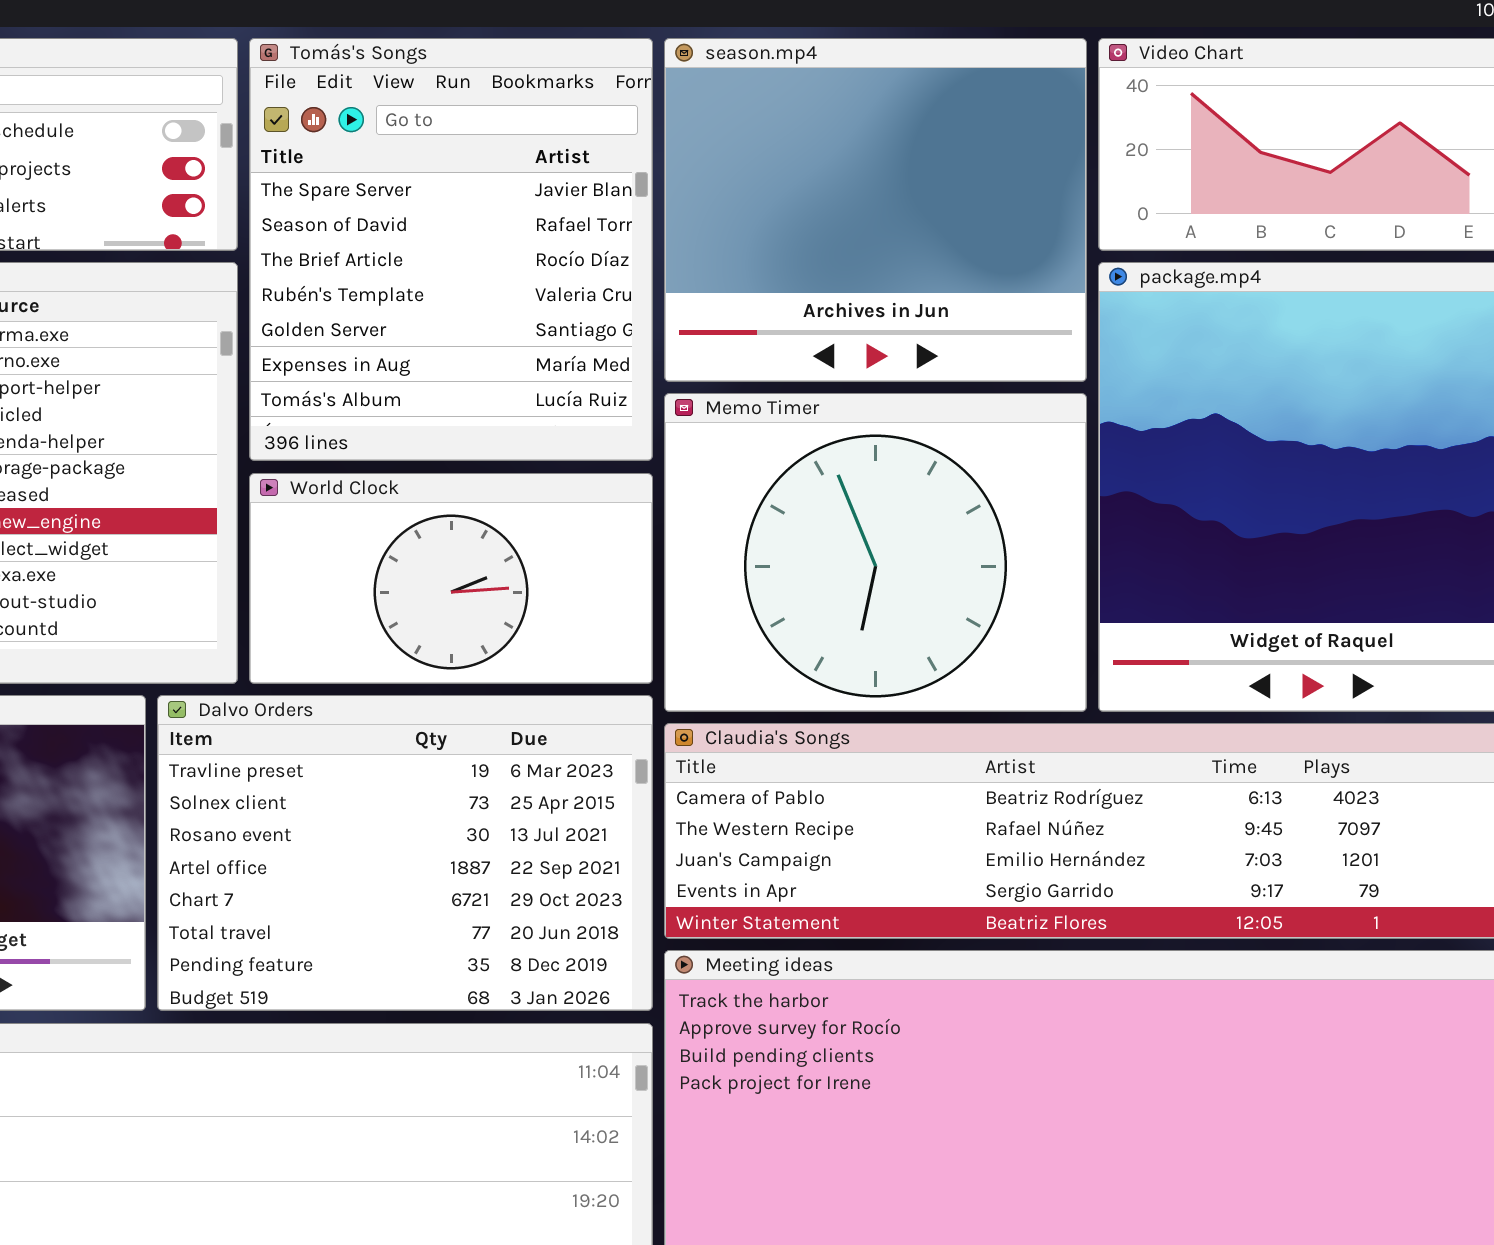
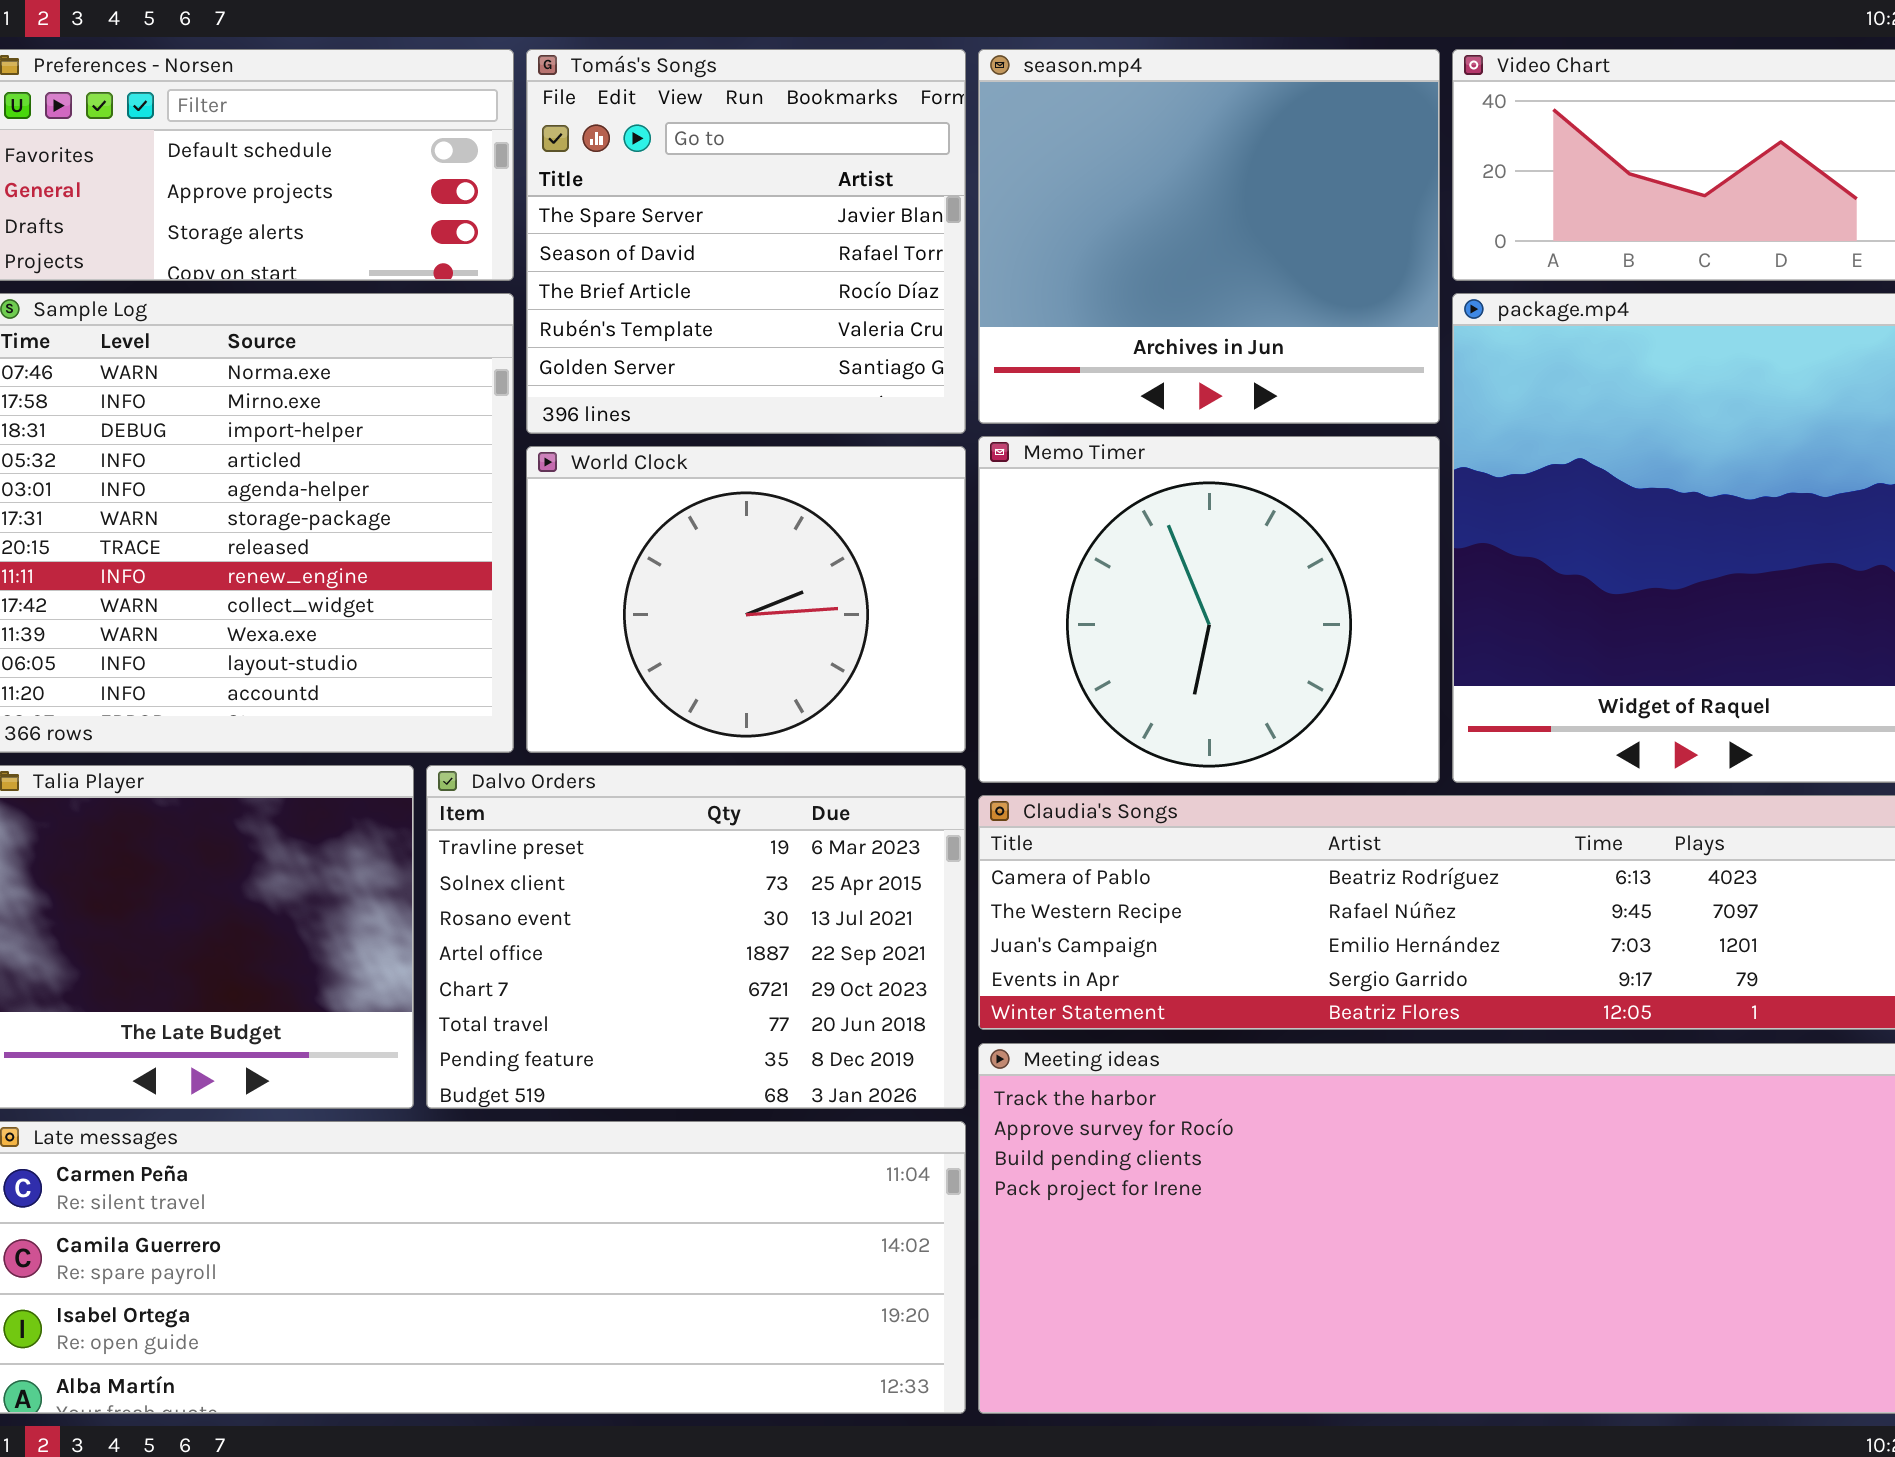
Tomás's Songs: [249,38,653,461] -> [526,49,966,434], resized
World Clock: [249,473,653,684] -> [526,446,966,753], resized

